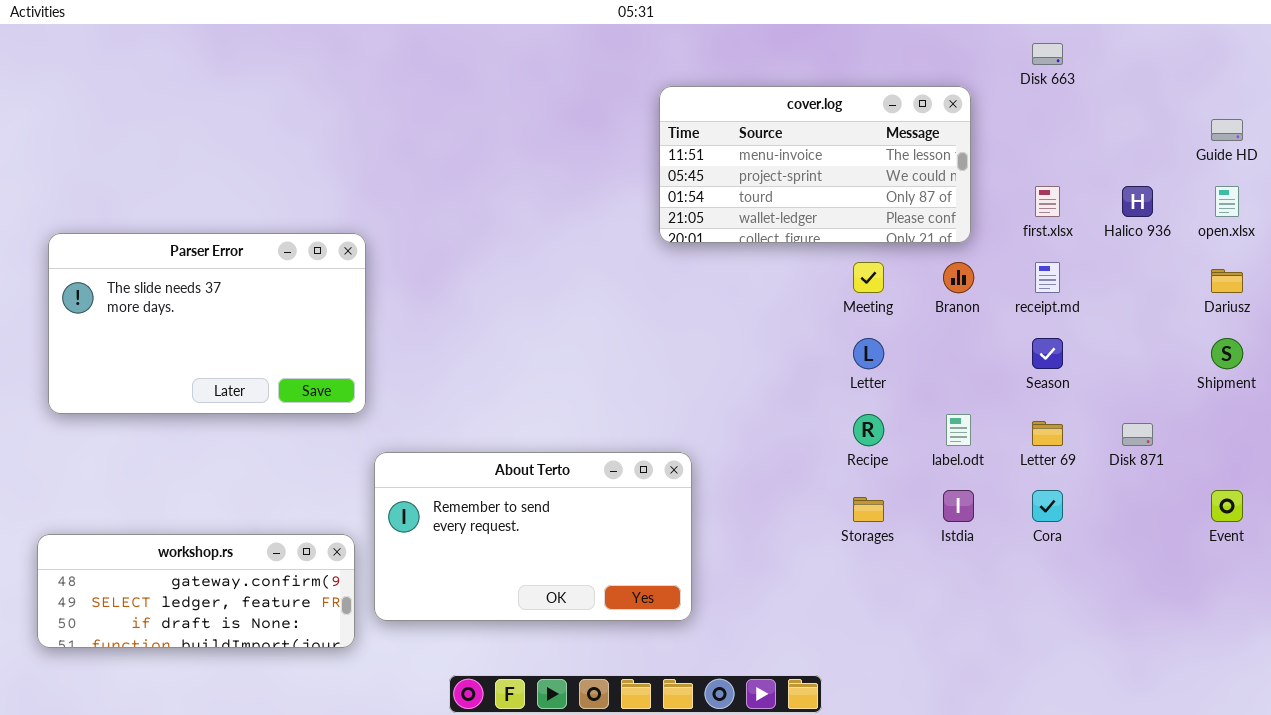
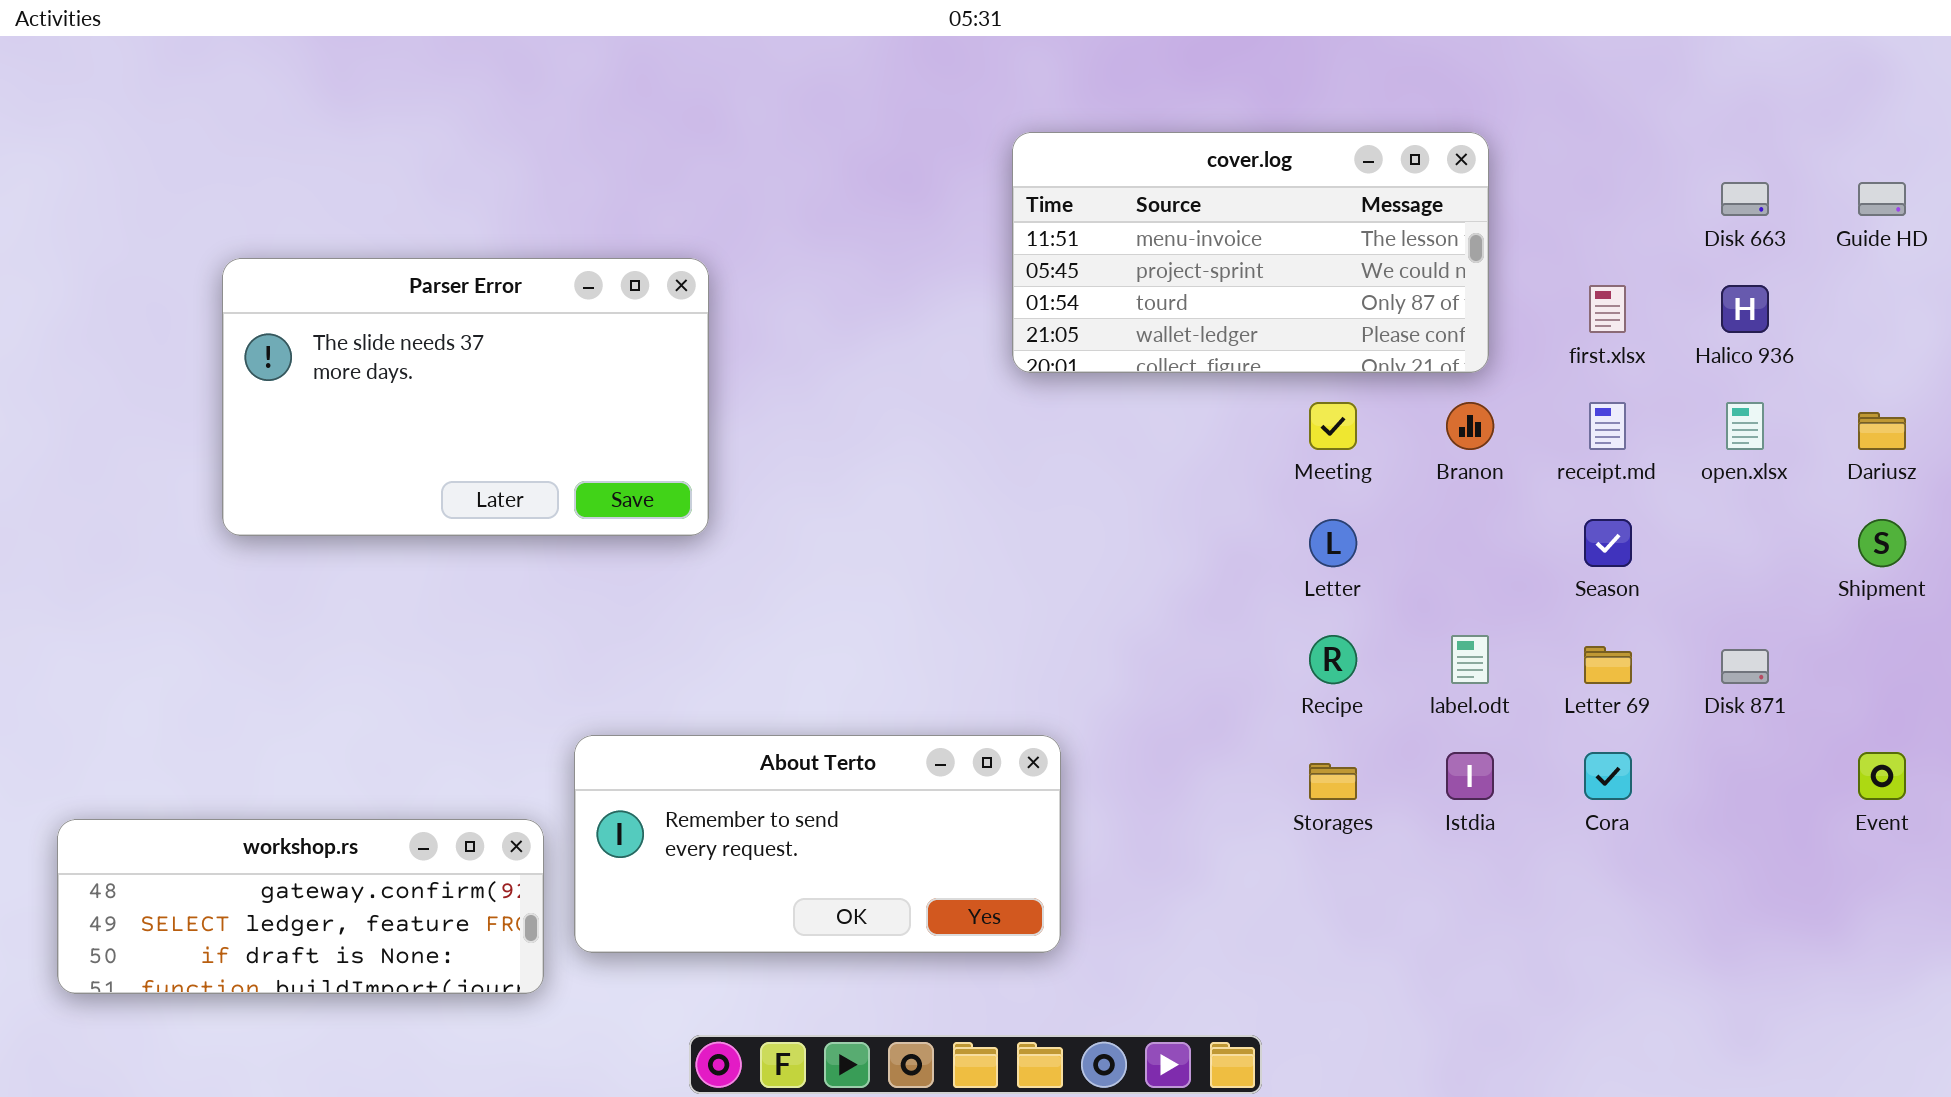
Disk 663: [1032,43,1063,65] -> [1721,182,1769,216], moved
open.xlsx: [1215,186,1239,217] -> [1726,402,1764,450], moved
Parser Error: [48,233,366,414] -> [222,258,709,536], moved
About Terto: [374,452,692,621] -> [574,735,1061,953], resized

